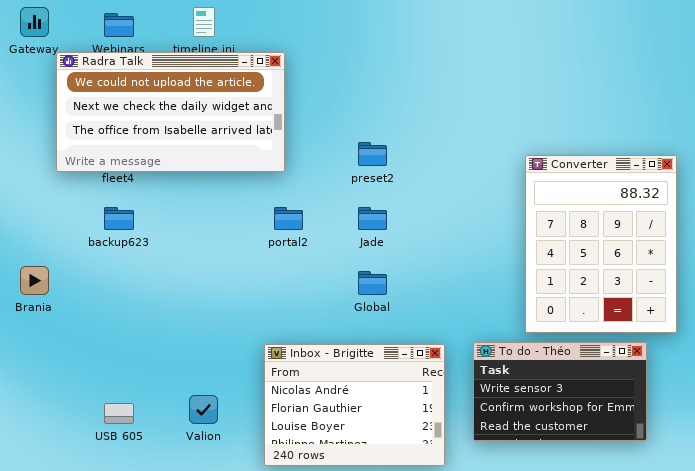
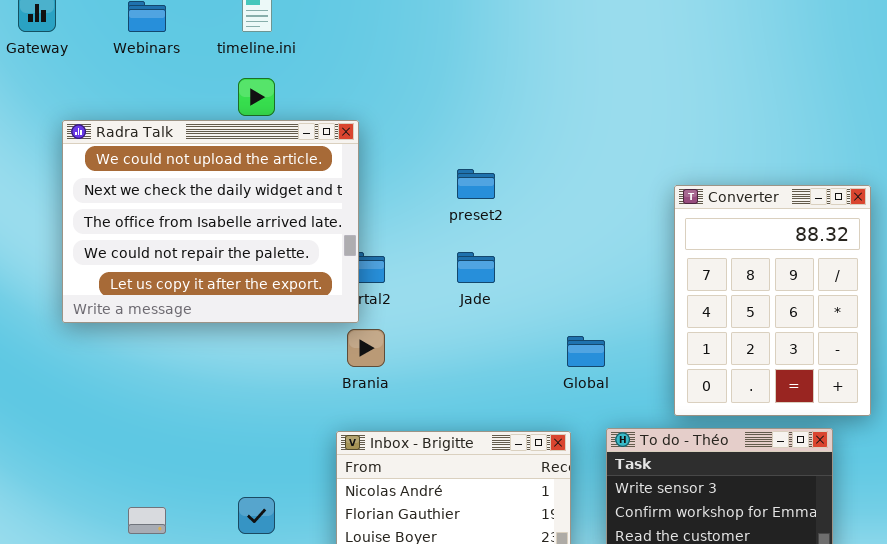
Radra Talk: [56,52,285,172] -> [62,120,359,323], moved, resized
Brania: [20,266,49,295] -> [347,329,385,367], moved
Global: [358,271,387,295] -> [567,336,605,367], moved

